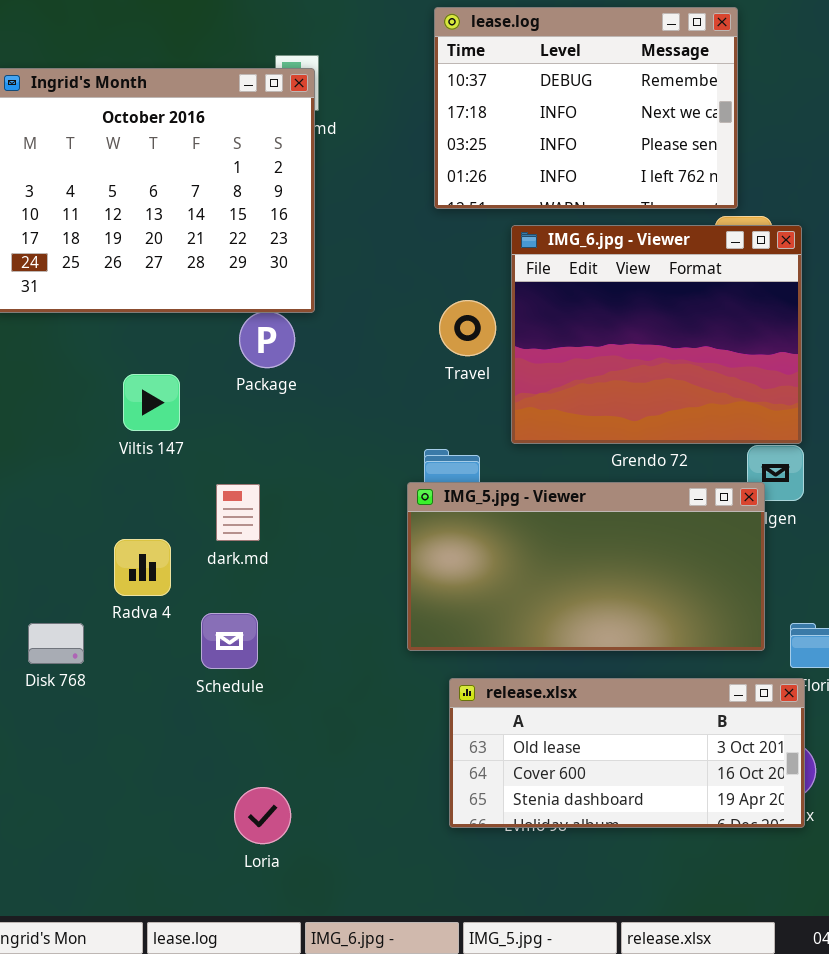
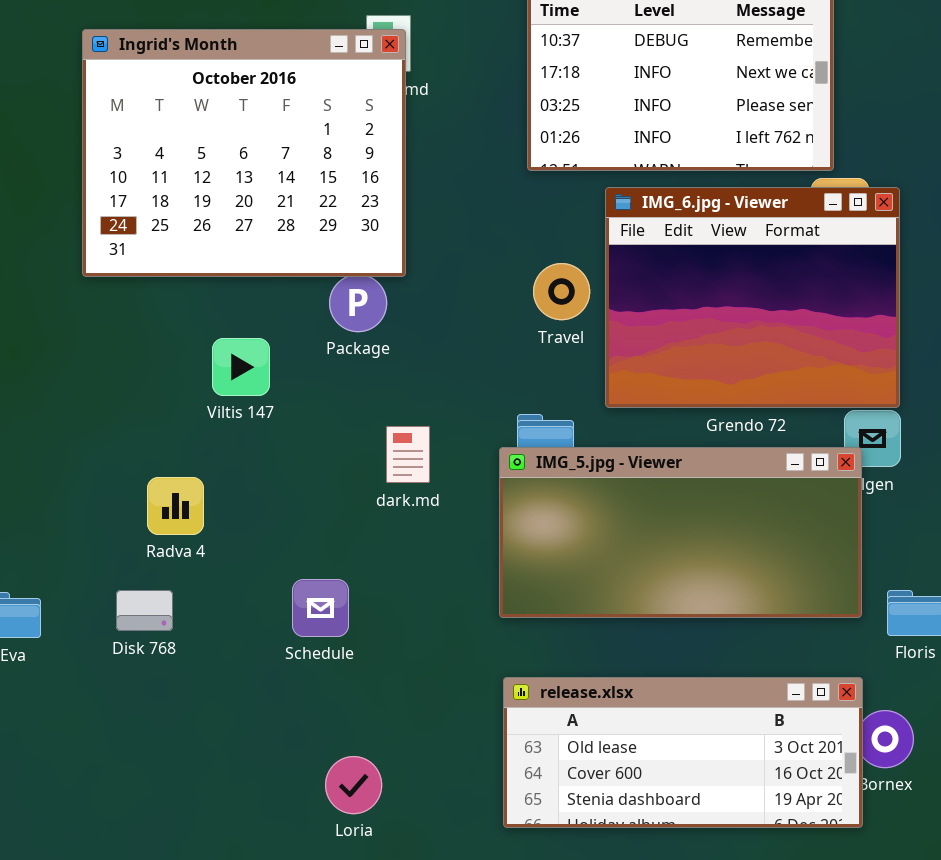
dark.md: [216,484,260,541] -> [386,426,430,483], moved
Radva 4: [114,539,171,596] -> [147,477,204,535], moved
release.xlsx: [449,678,805,828] -> [503,677,863,828], moved

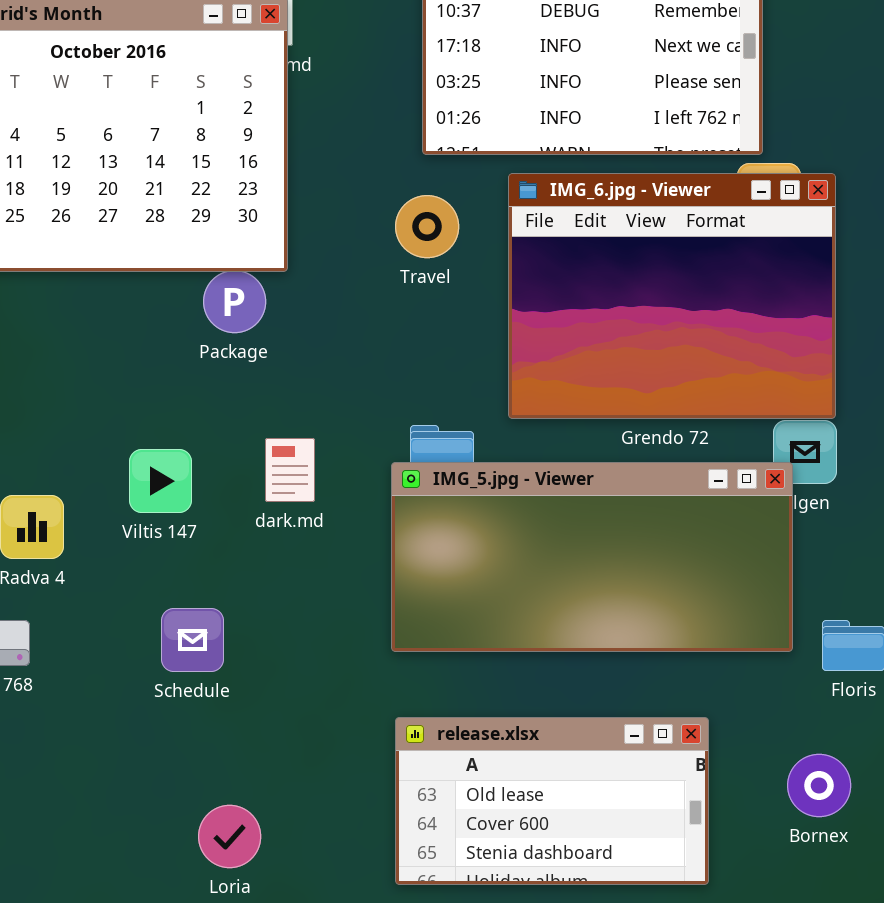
Travel: [533,263,590,320] -> [395,195,459,258], moved
Viltis 147: [212,338,270,396] -> [129,449,192,513], moved
release.xlsx: [503,677,863,828] -> [395,717,709,885], resized

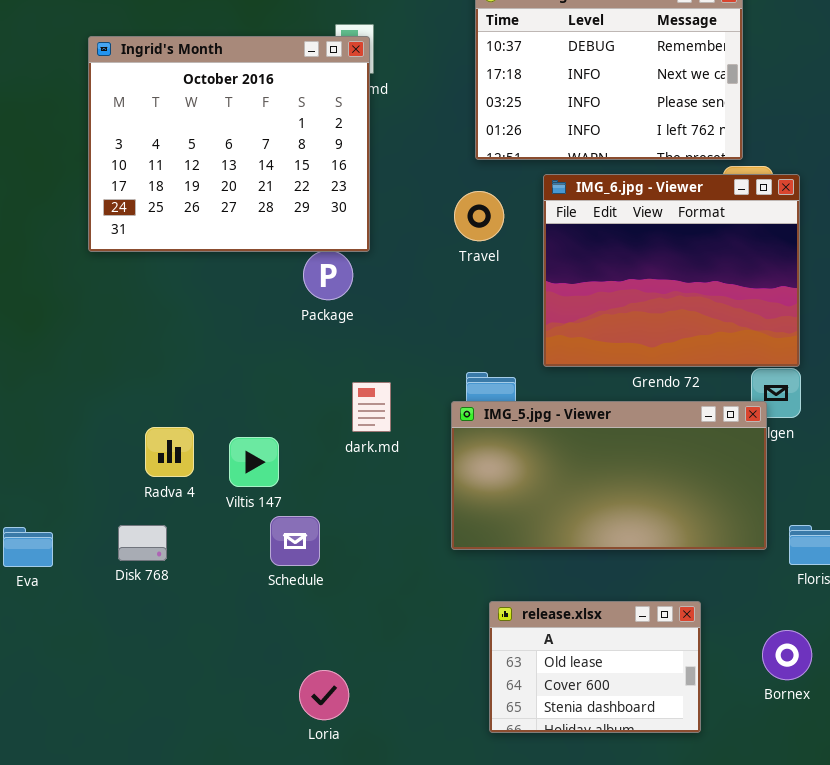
Viltis 147: [129,449,192,513] -> [229,437,279,487], moved
release.xlsx: [395,717,709,885] -> [489,601,701,733], resized

